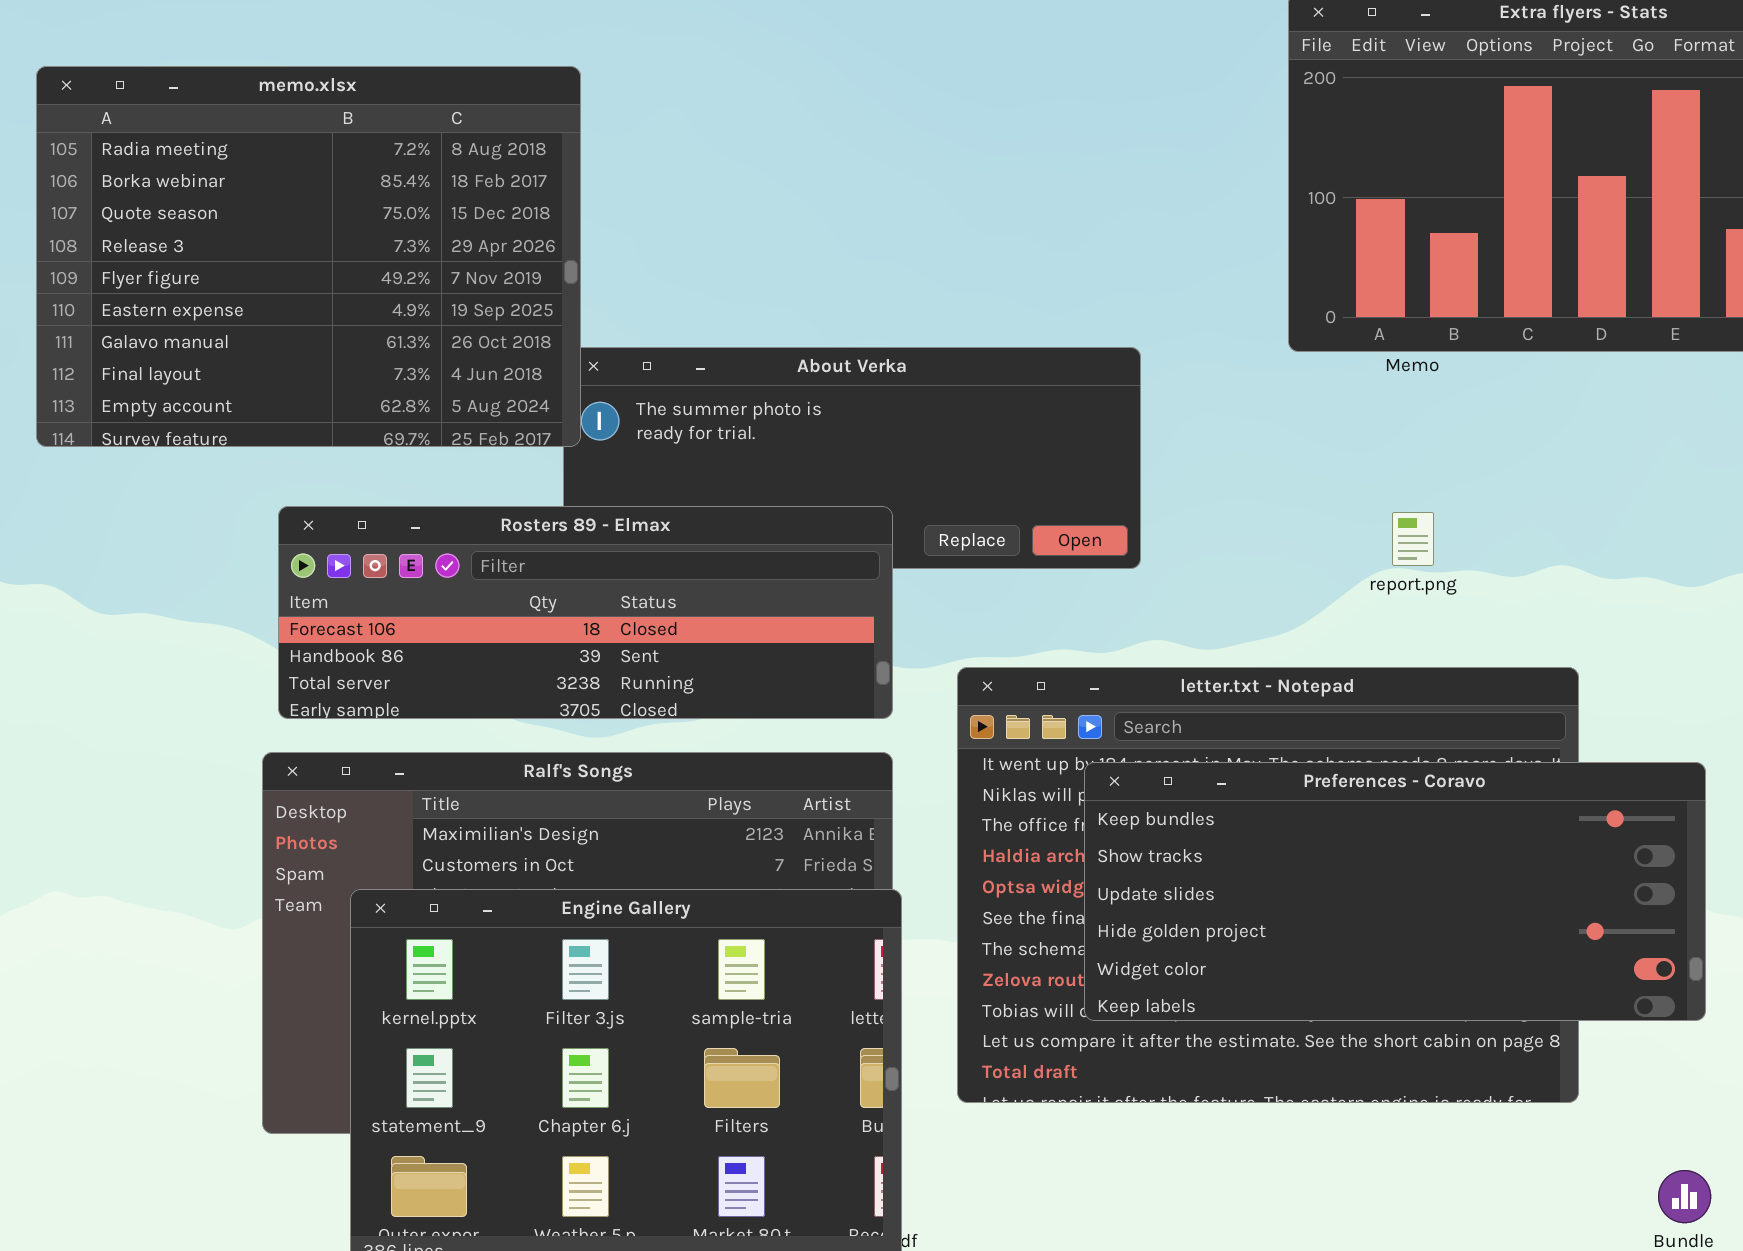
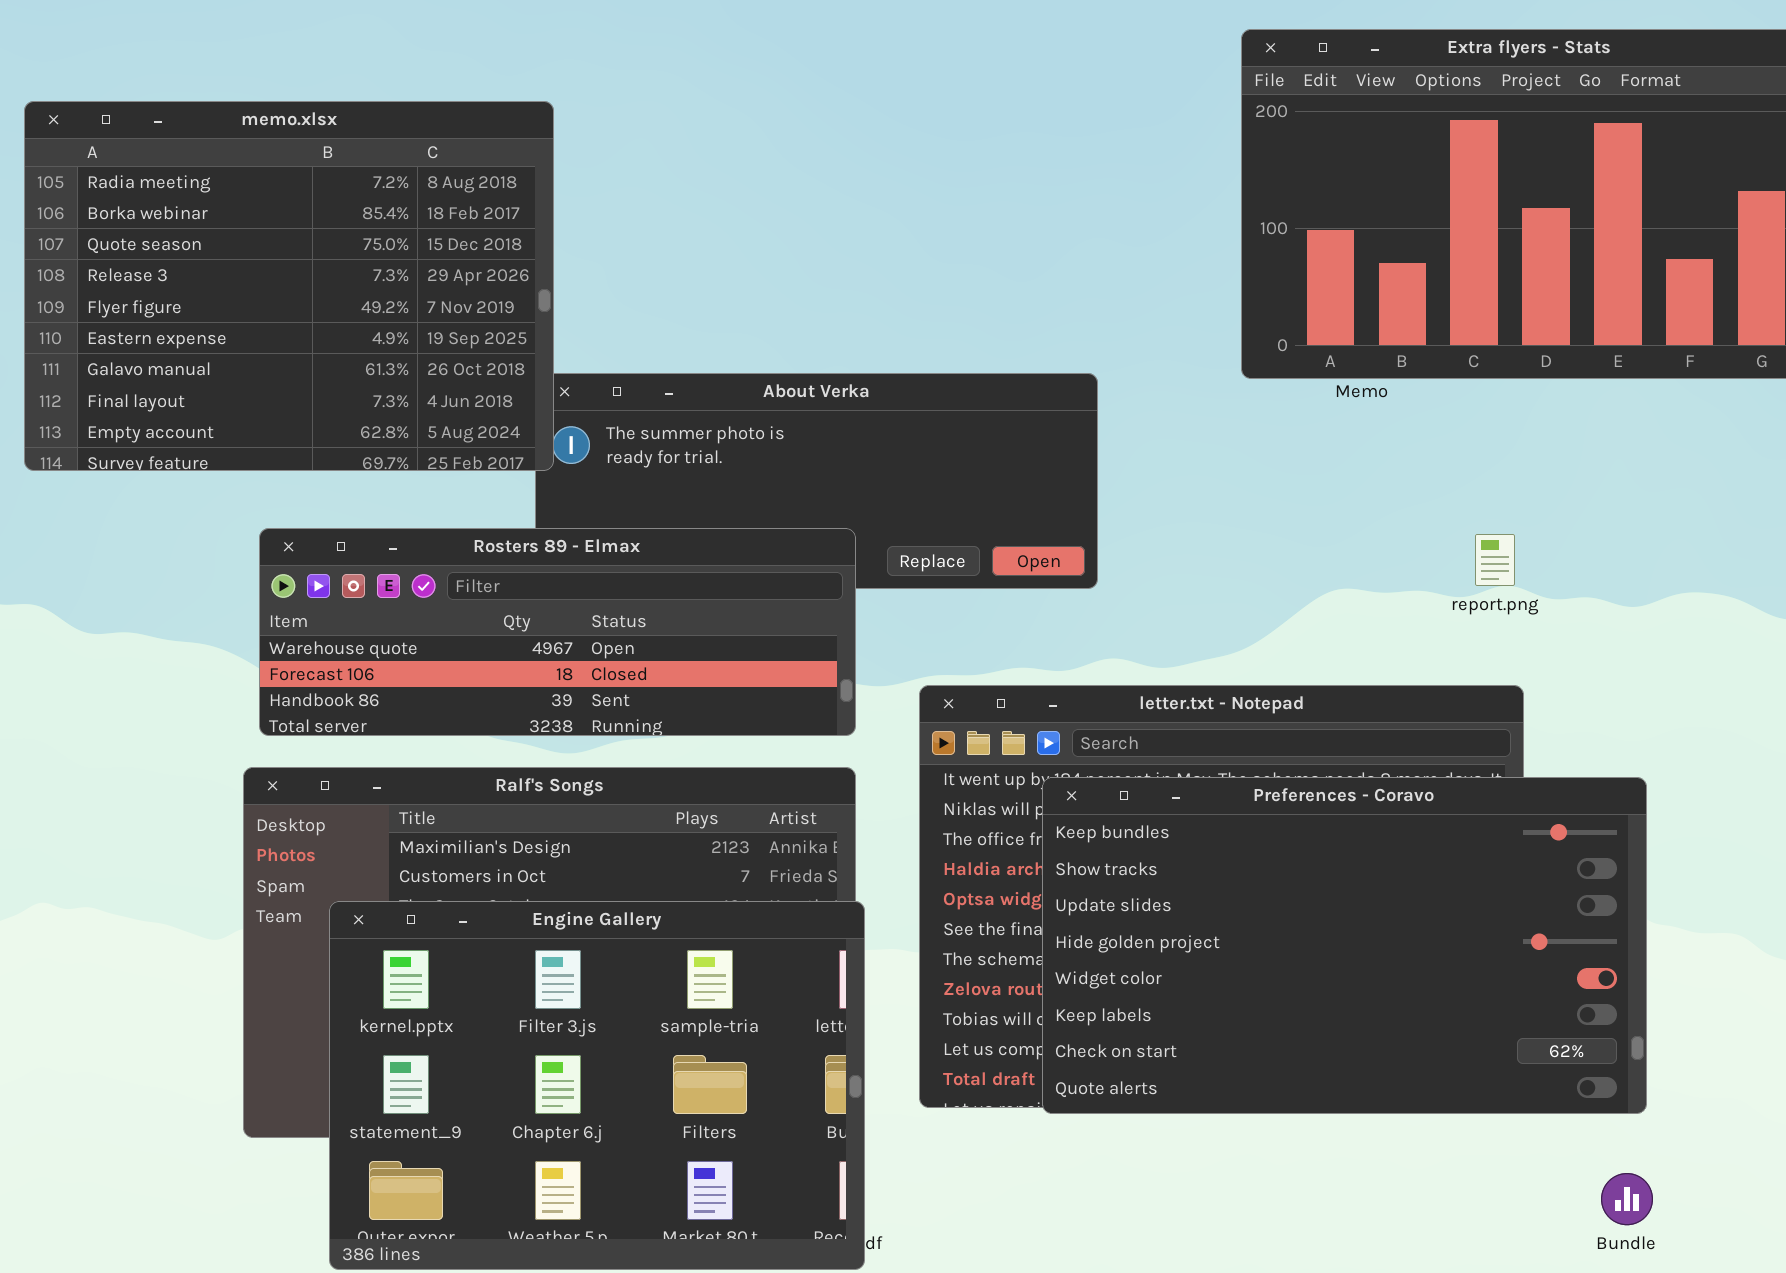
Rosters 89 - Elmax: [278,506,893,719] -> [259,528,856,736], scrolled up 1 row
report.png: [1392,512,1434,566] -> [1475,534,1515,586], moved
Preferences - Coravo: [1084,762,1706,1021] -> [1042,777,1647,1114], resized

